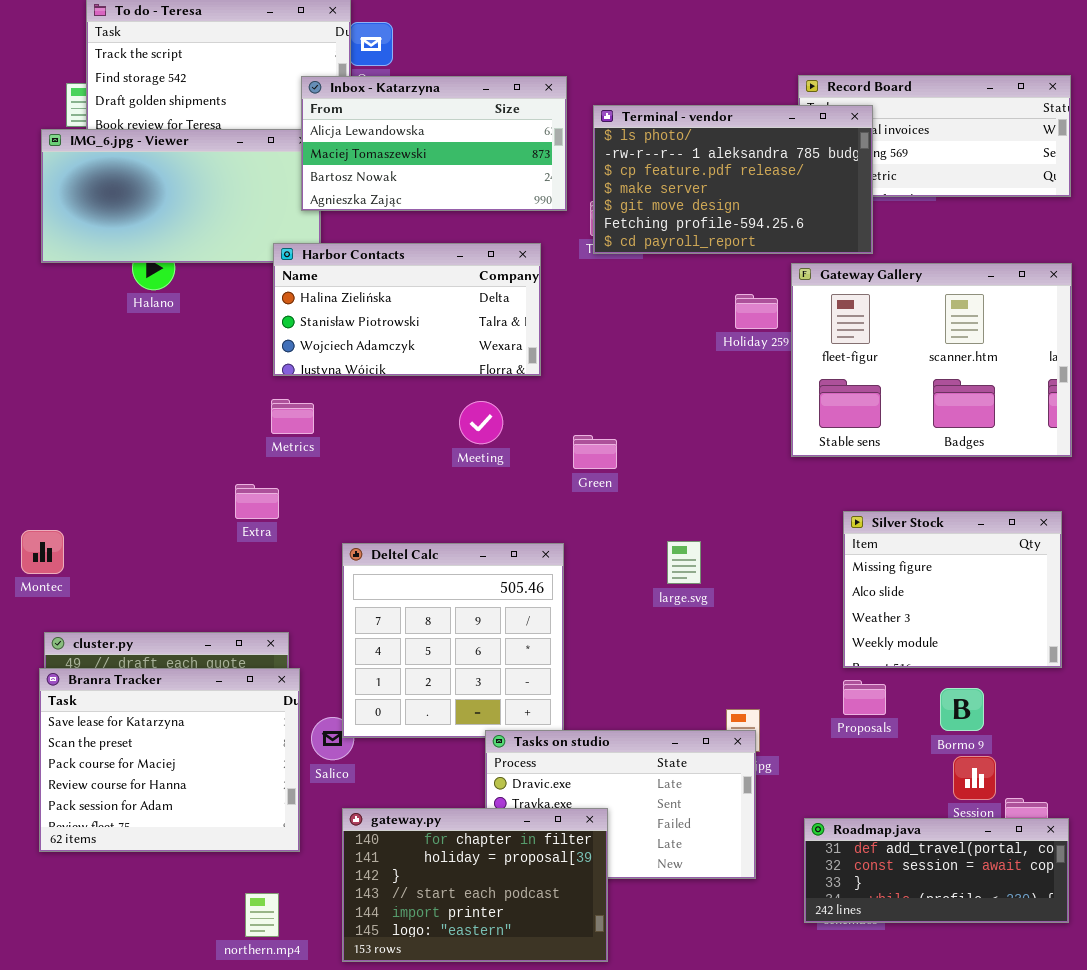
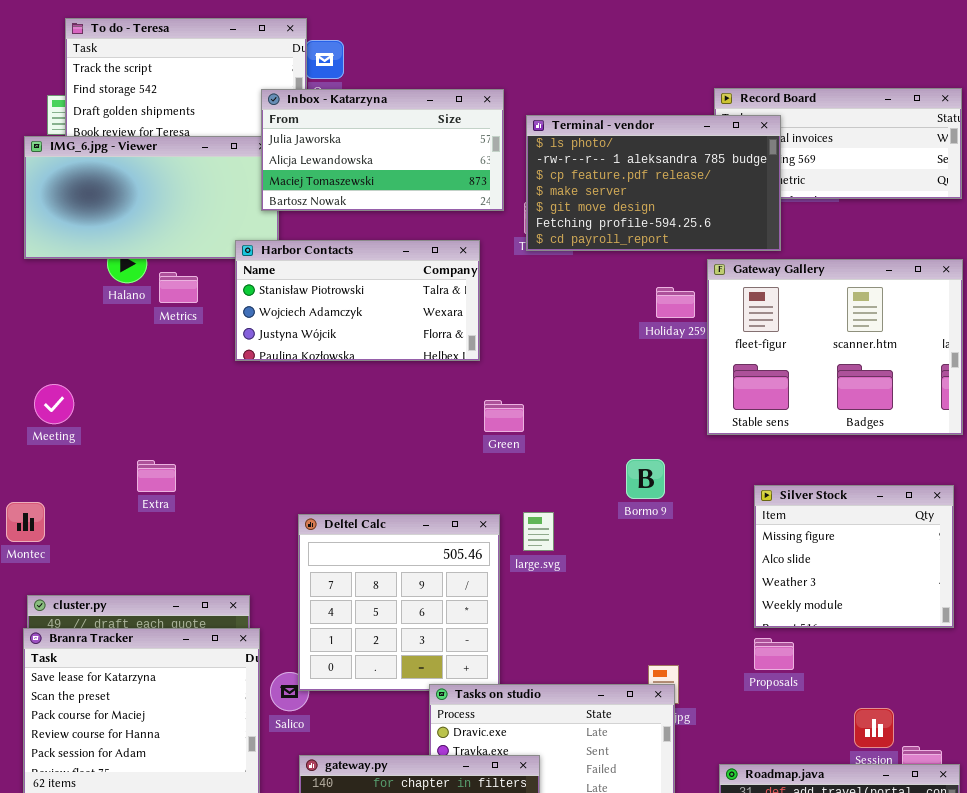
Inbox - Katarzyna: [301,76,567,211] -> [261,89,504,211], scrolled up 1 row
Harbor Contacts: [273,243,541,376] -> [235,240,480,361], scrolled down 1 row
Metrics: [271,399,314,434] -> [159,272,198,303], moved
Meeting: [459,401,503,444] -> [34,384,74,424], moved
Green: [573,435,617,469] -> [484,400,524,432], moved
Extra: [235,484,279,519] -> [137,460,176,492], moved
large.svg: [667,541,701,584] -> [523,512,554,551], moved
Bormo 9: [940,688,984,731] -> [626,459,665,499], moved

